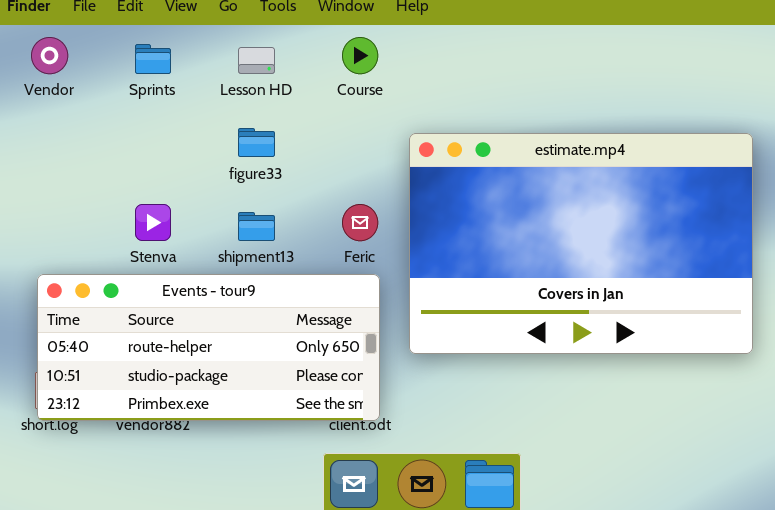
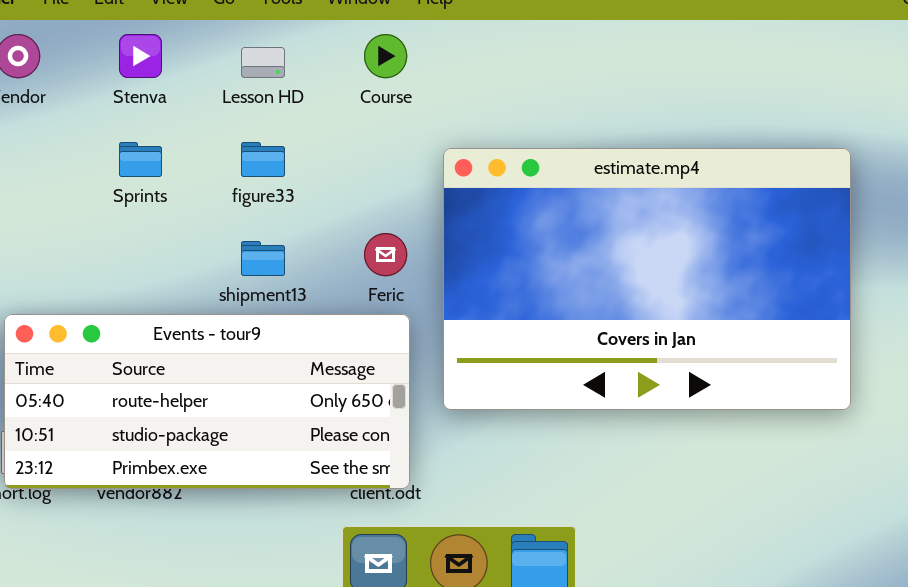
Sprints: [135,44,171,74] -> [119,142,162,177], moved
Stenva: [135,204,171,241] -> [119,34,162,78], moved

